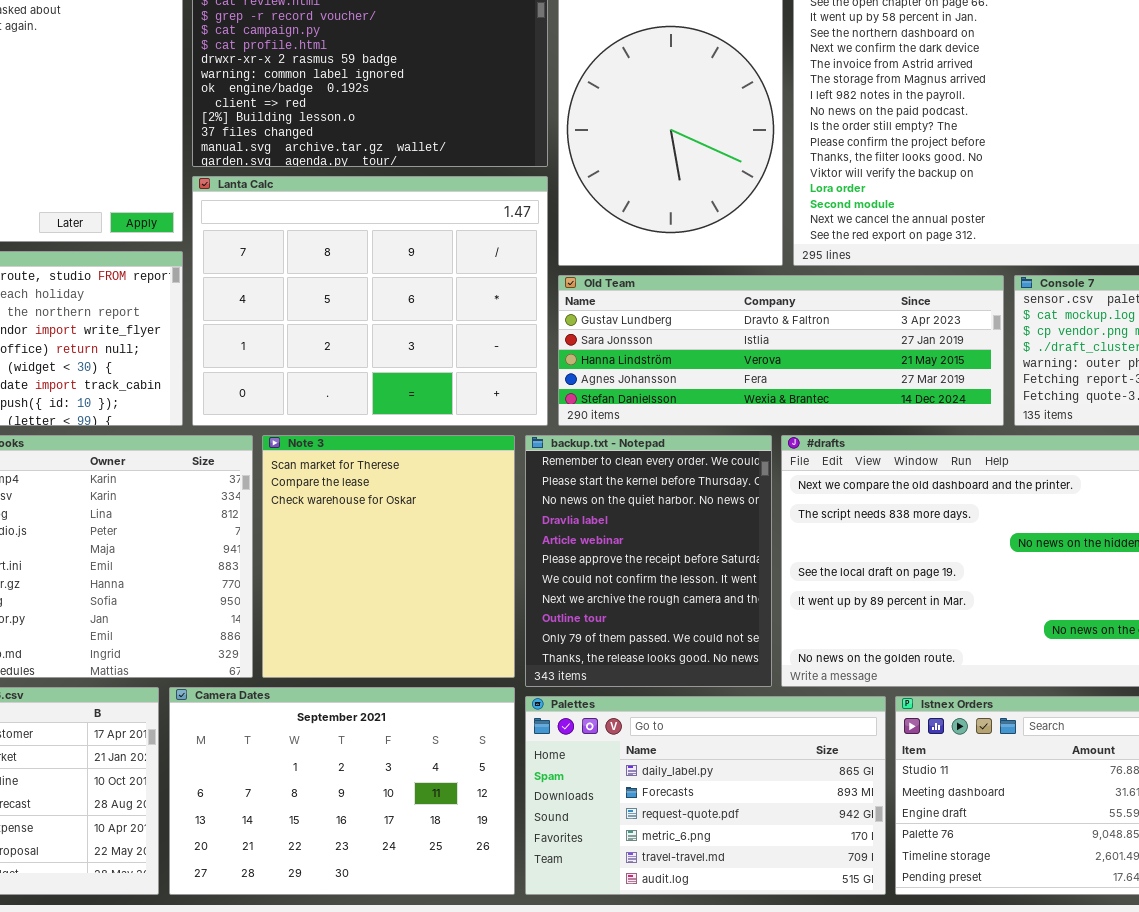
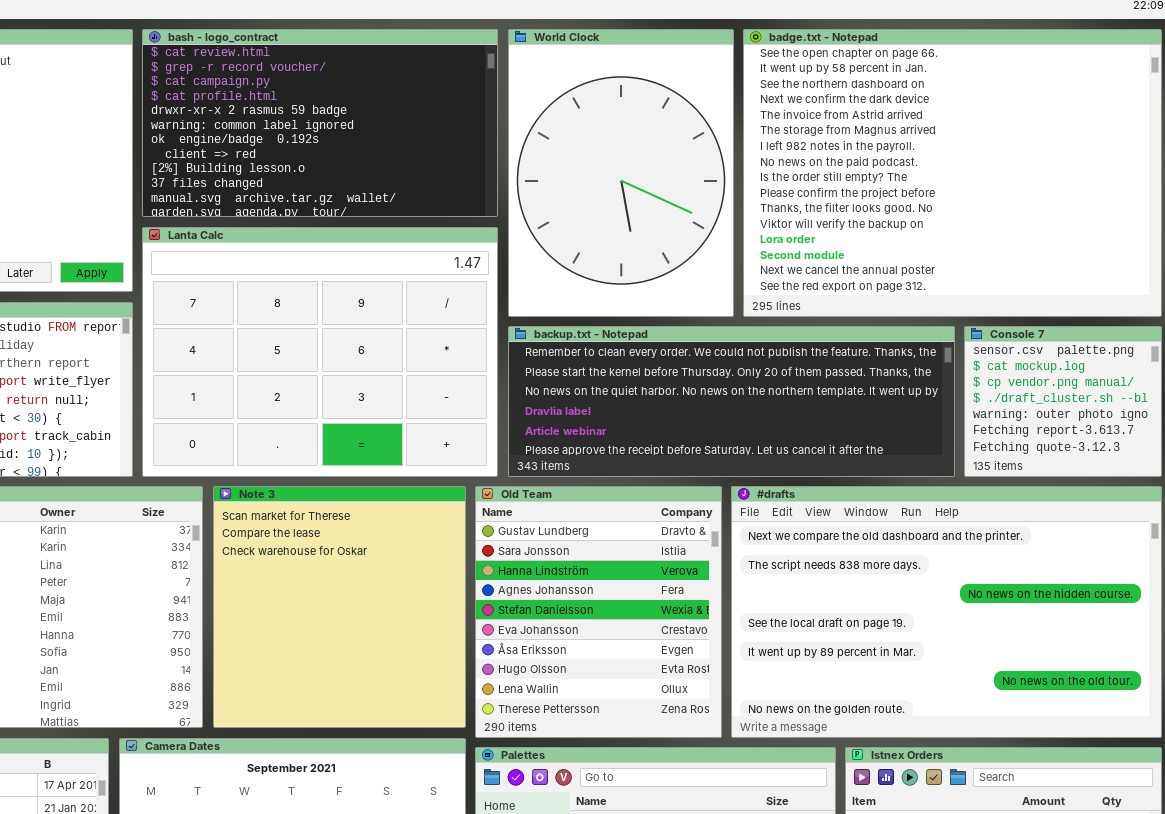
Old Team: [558,275,1004,426] -> [475,486,722,738], moved, resized
backup.txt - Notepad: [525,435,772,687] -> [508,326,955,477], moved, resized

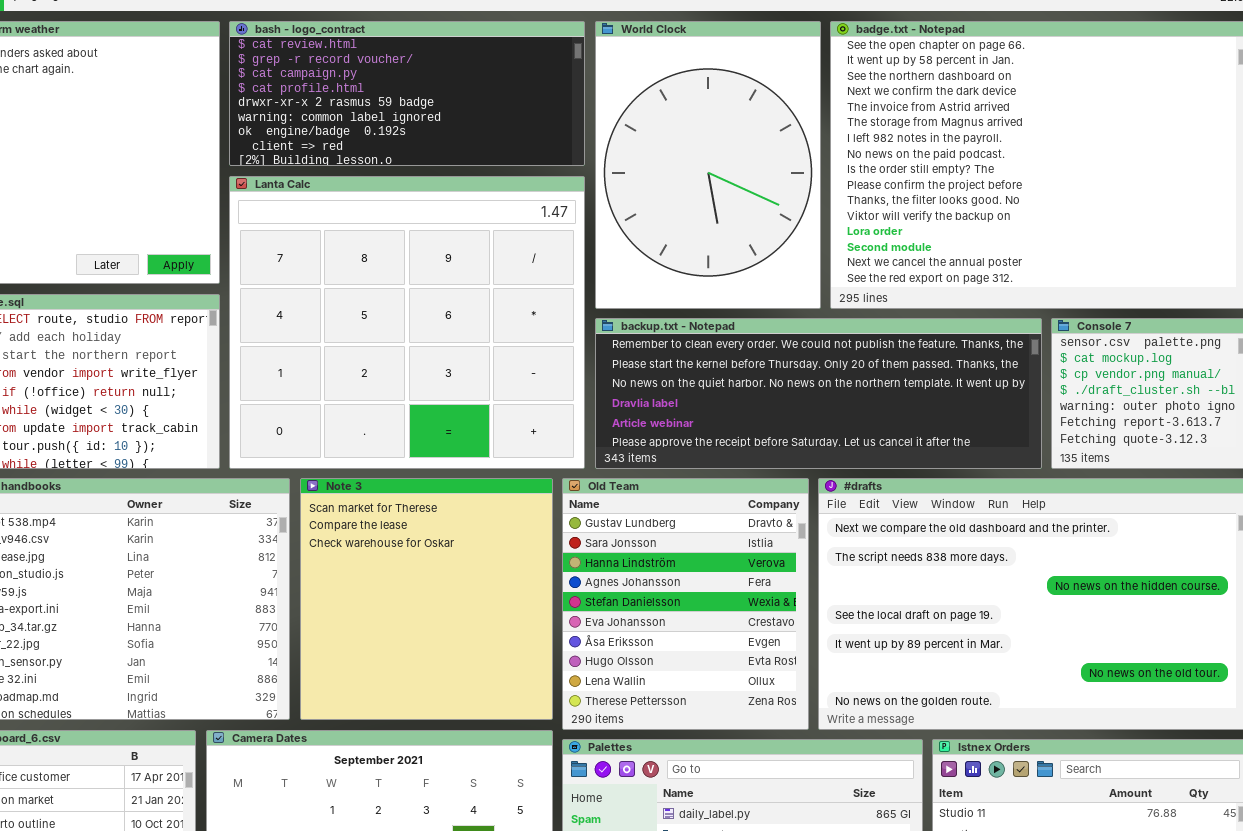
bash - logo_contract: [142,29,498,217] -> [229,21,585,166], resized
Lanta Calc: [142,227,498,477] -> [229,176,585,469], resized

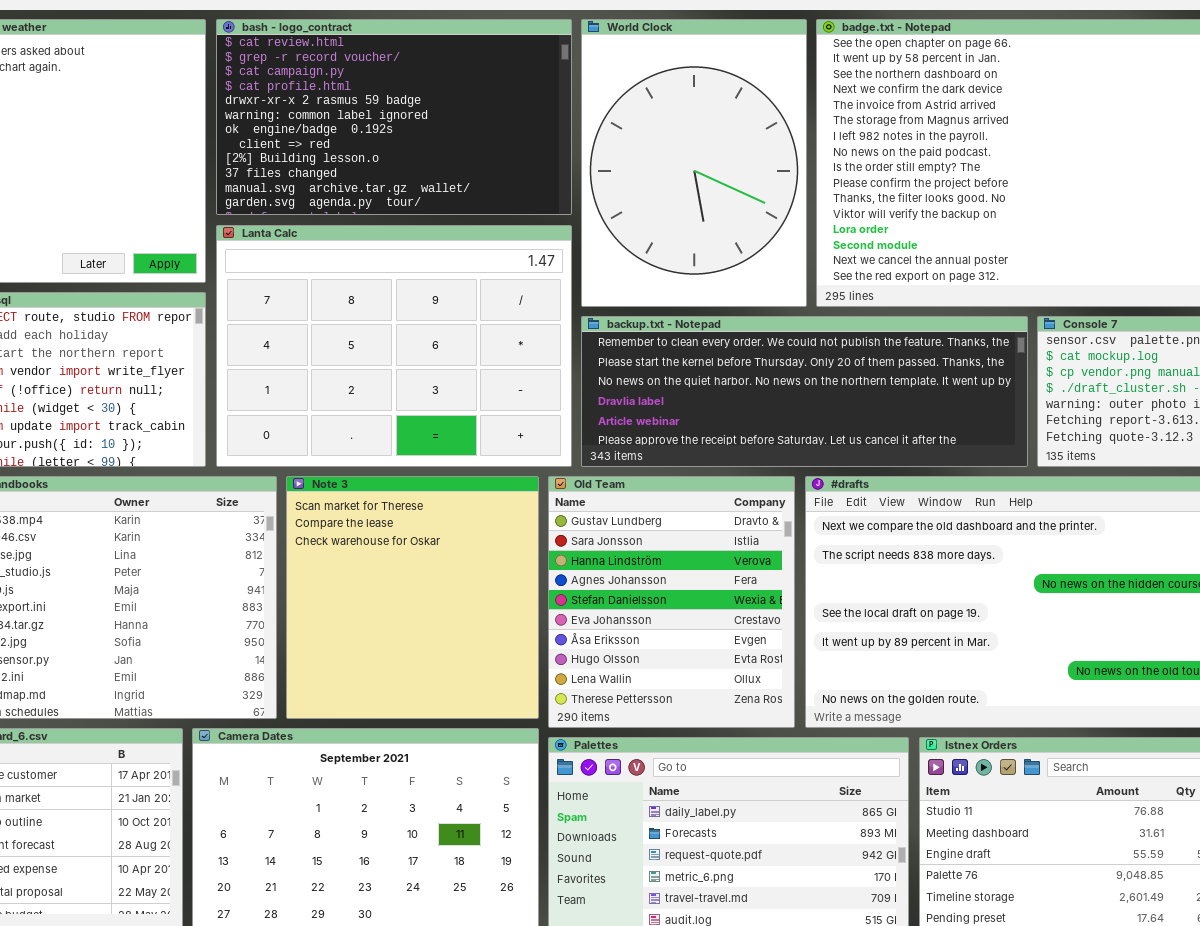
bash - logo_contract: [229,21,585,166] -> [216,19,572,215], resized
Lanta Calc: [229,176,585,469] -> [216,225,572,467], resized

